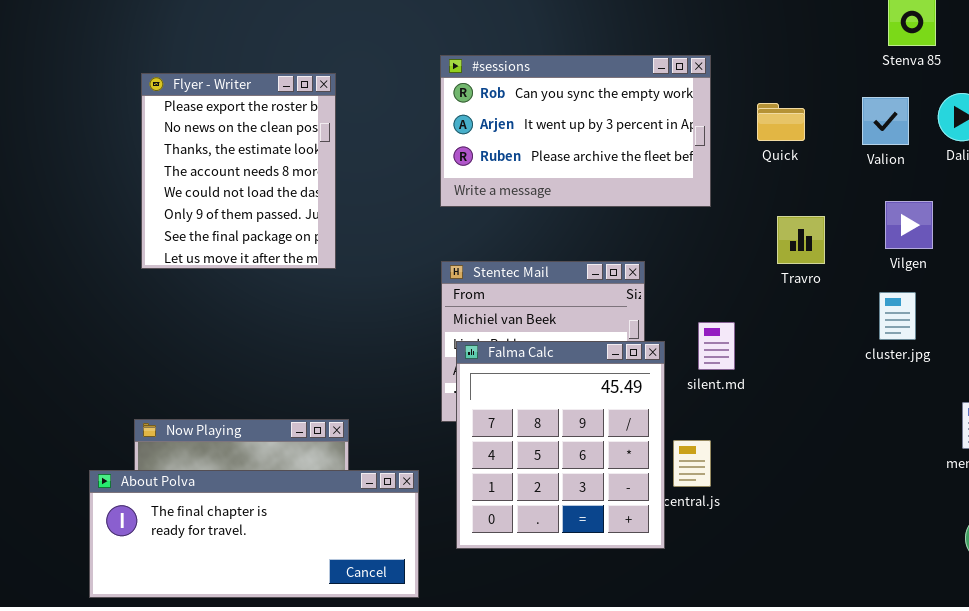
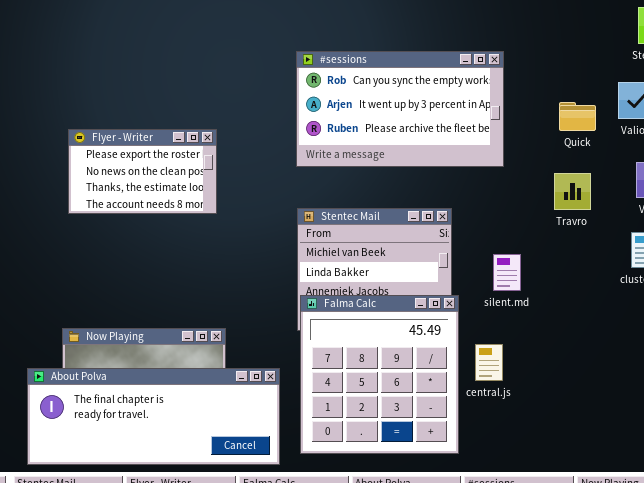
Flyer - Writer: [141,73,336,269] -> [68,129,217,214], resized
Quick: [757,103,805,141] -> [559,102,596,131], moved
Falma Calc: [456,341,665,549] -> [300,295,459,454], moved

